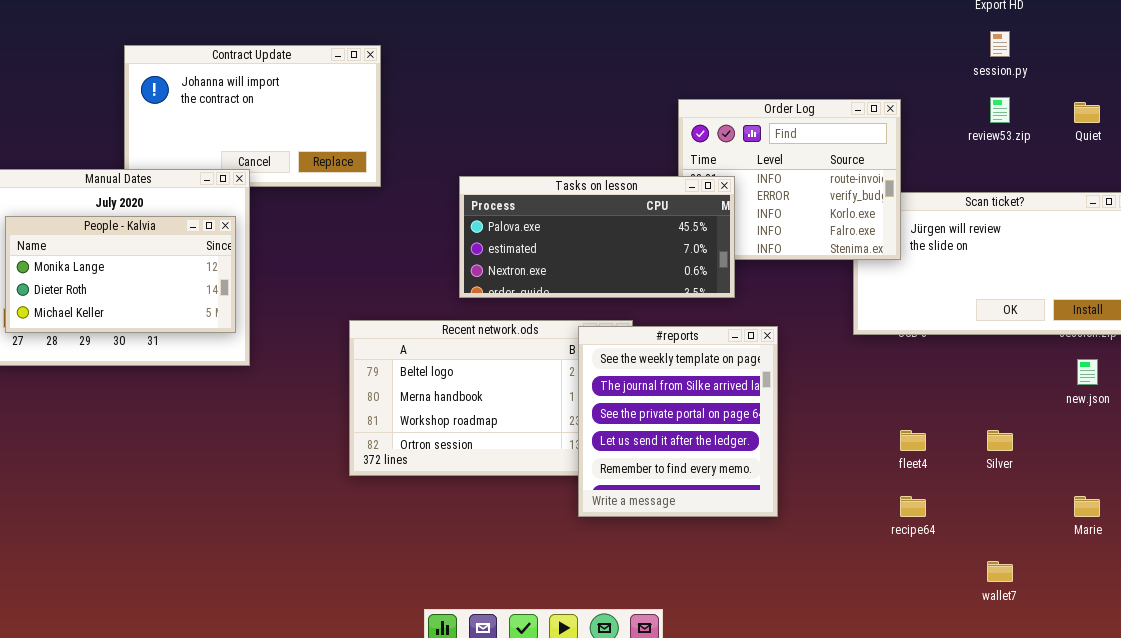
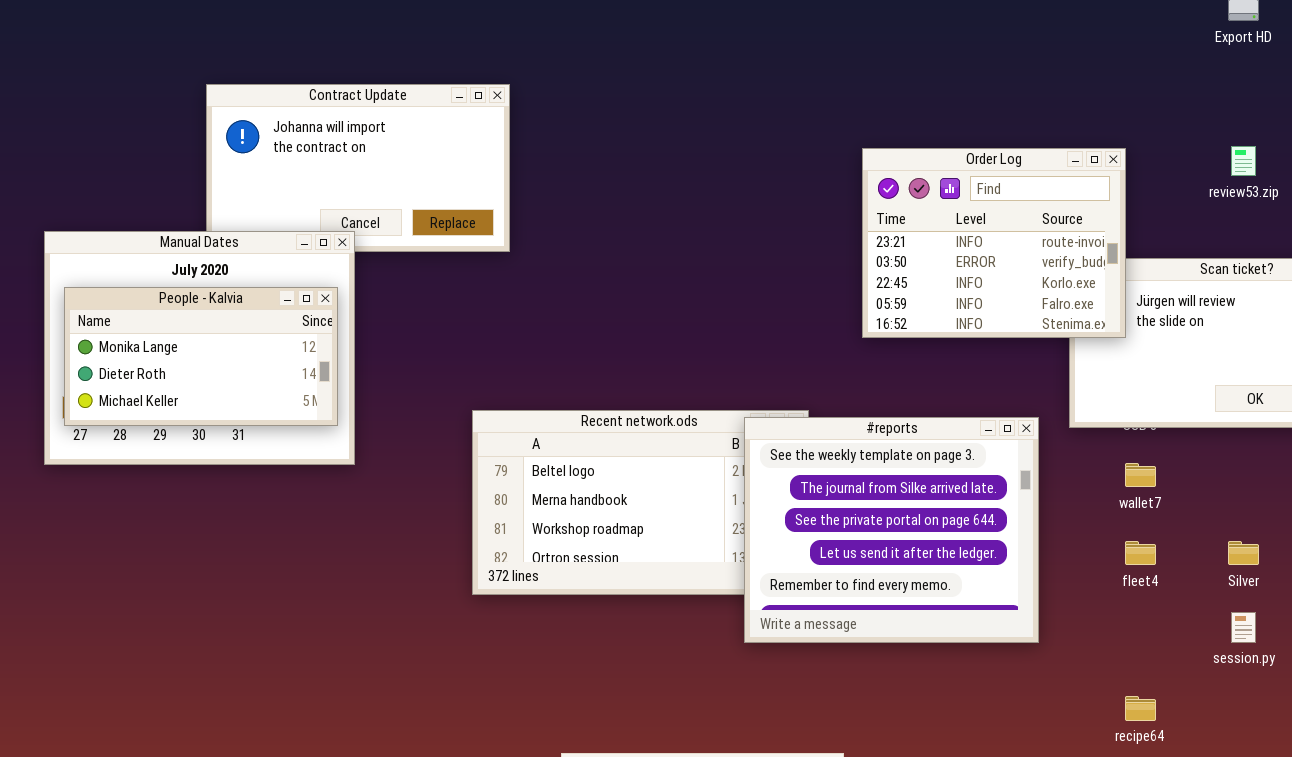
session.py: [990,31,1010,57] -> [1231,612,1256,643], moved
Tasks on lesson: [459,176,735,298] -> none, closed
#reports: [578,326,778,517] -> [744,417,1039,643], resized
recipe64: [900,496,926,517] -> [1125,696,1156,721], moved
wallet7: [987,561,1013,582] -> [1125,463,1156,487], moved

